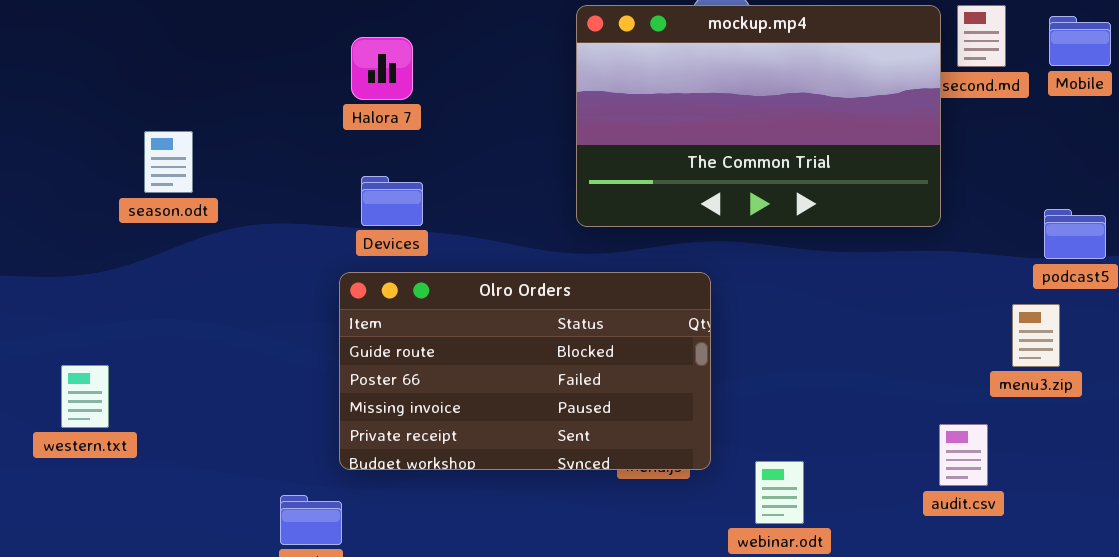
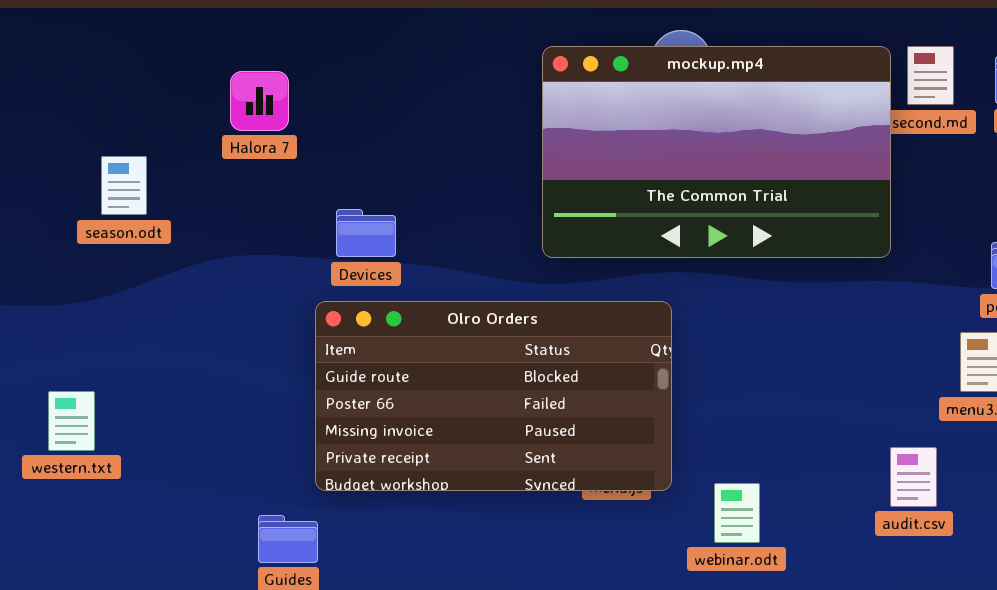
Halora 7: [351,37,413,100] -> [230,71,289,131], moved
season.odt: [144,131,193,193] -> [101,156,147,215], moved

